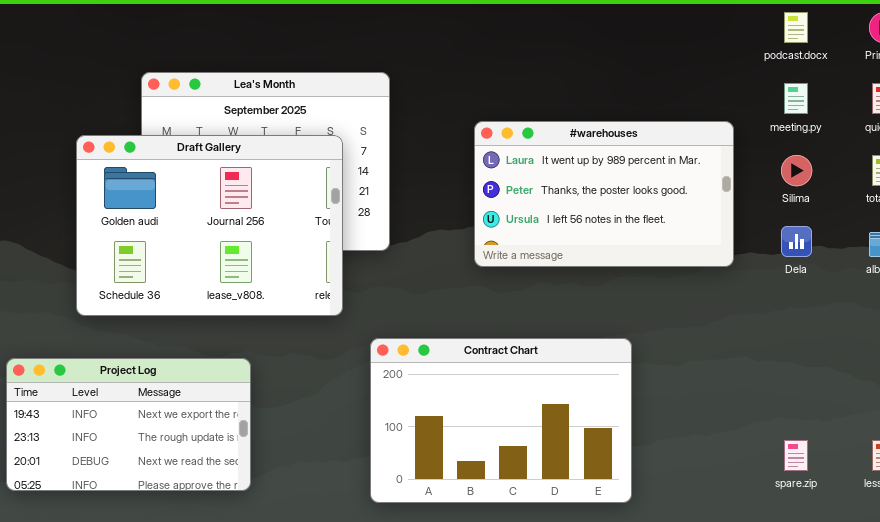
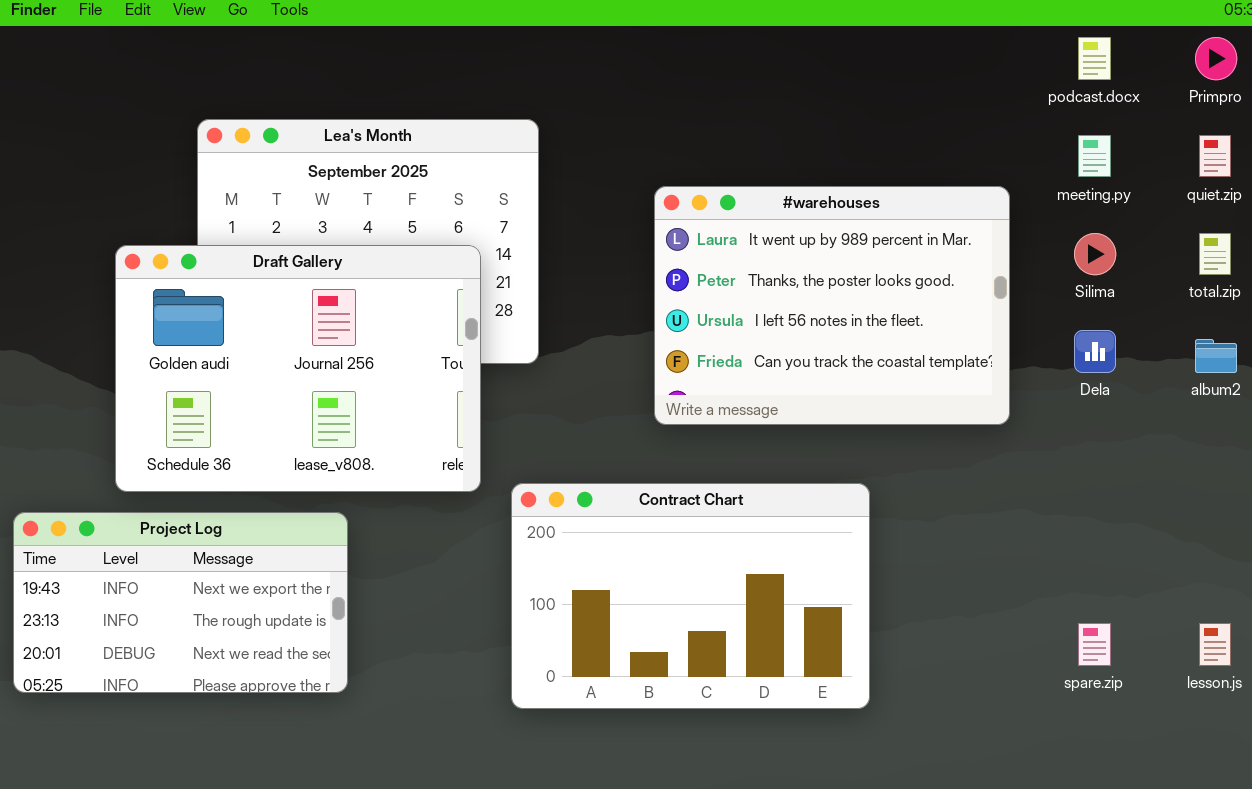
#warehouses: [474,121,734,267] -> [654,186,1010,425], resized
Draft Gallery: [76,135,343,316] -> [115,245,481,492], moved

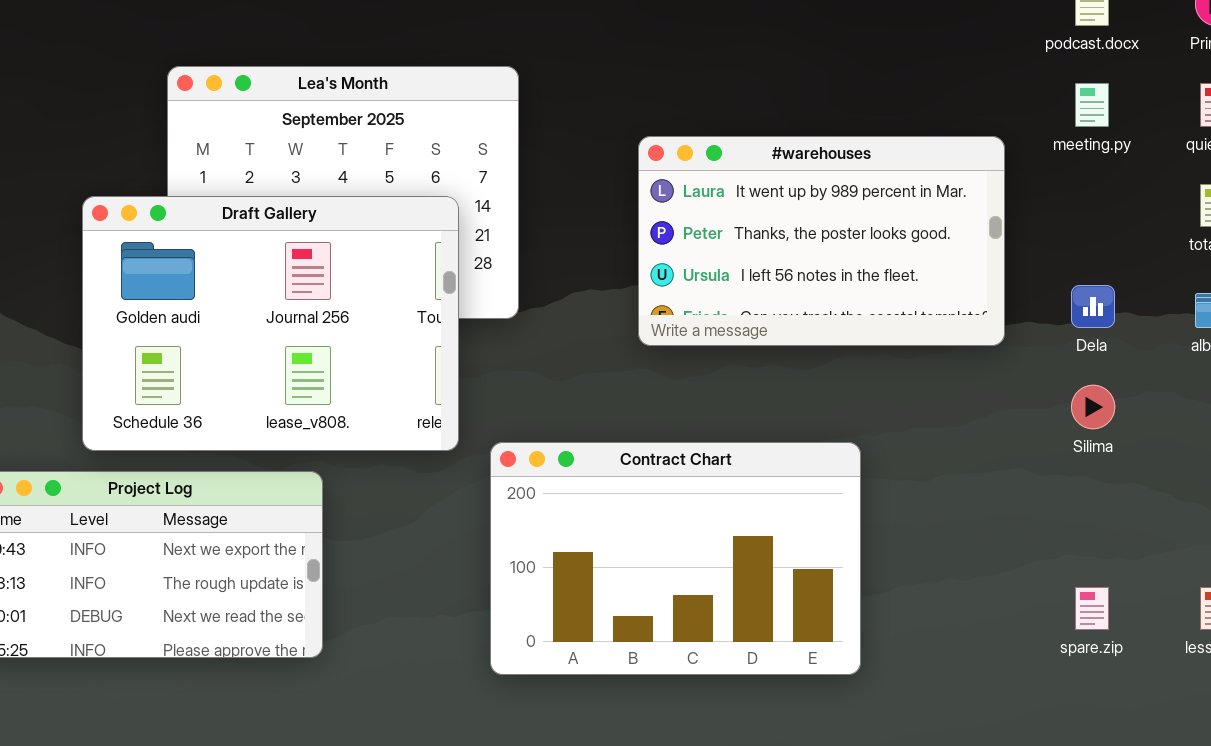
#warehouses: [654,186,1010,425] -> [638,136,1005,346], resized
Silima: [1074,233,1116,275] -> [1071,385,1115,429], moved

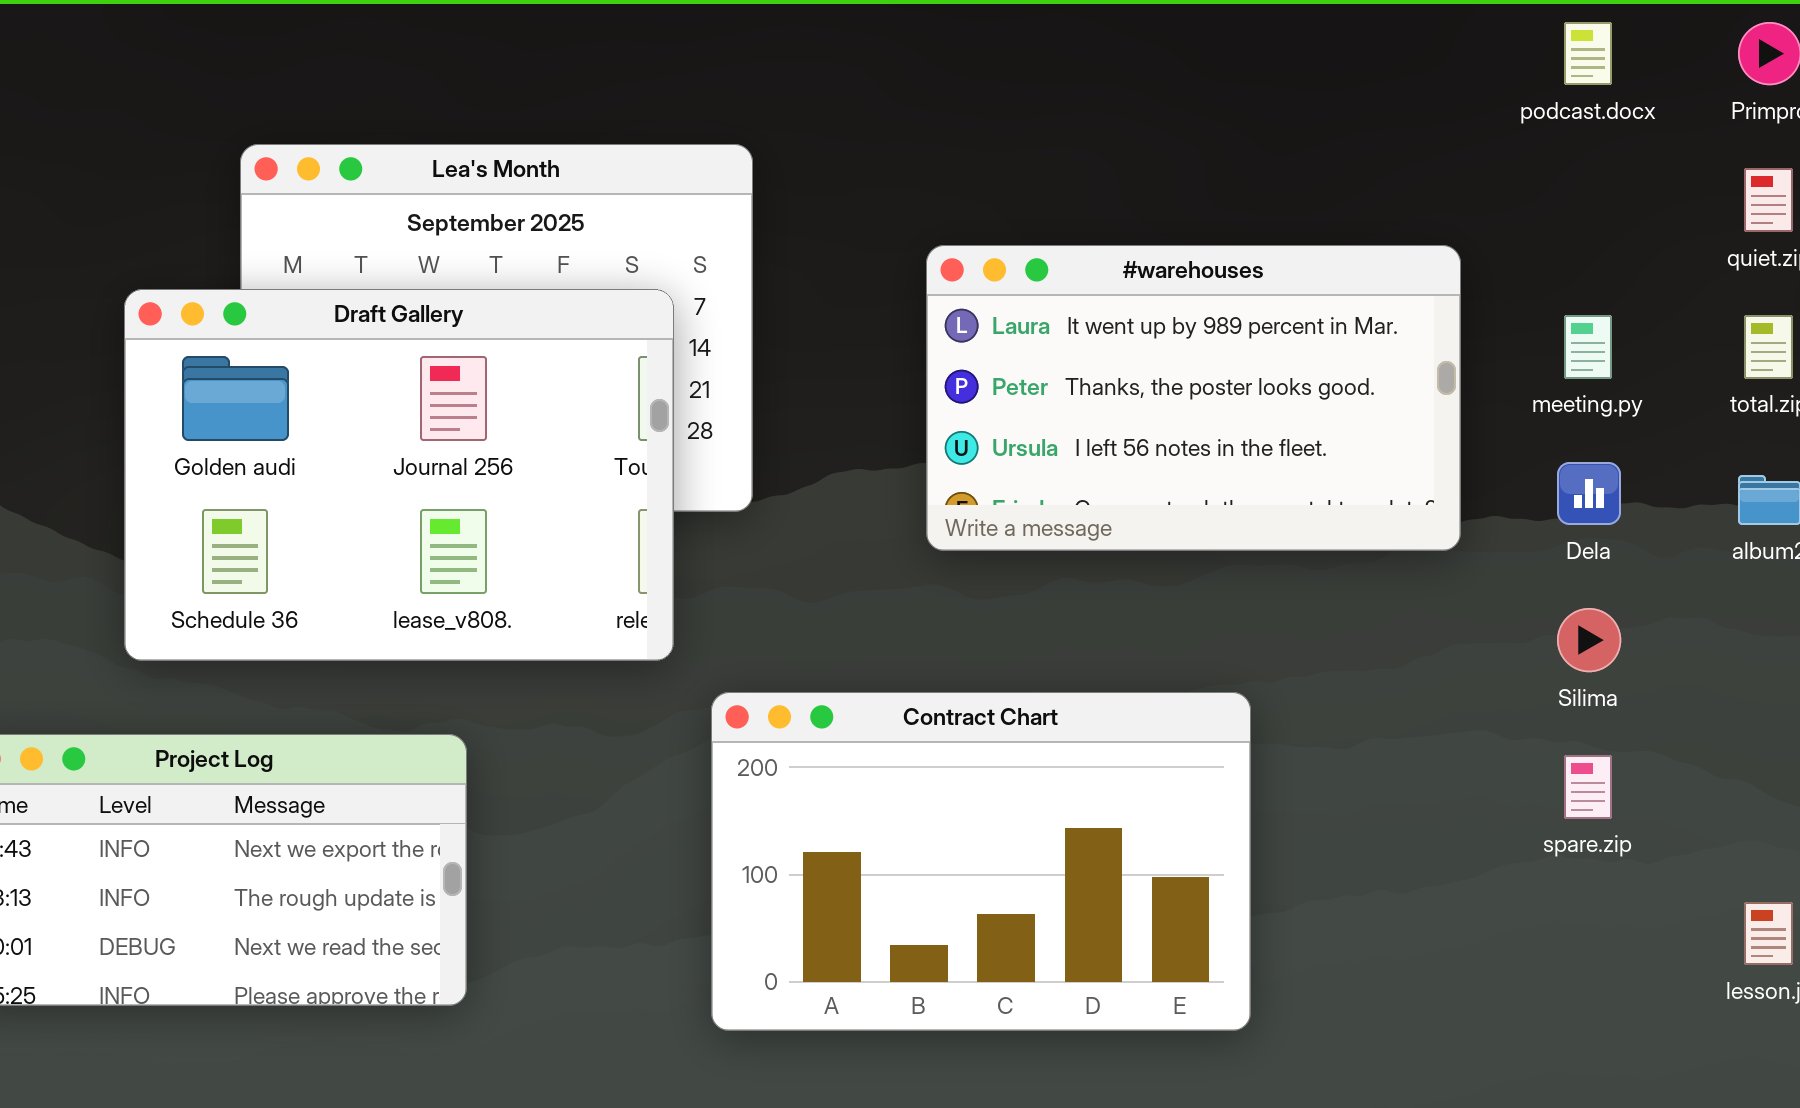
meeting.py: [1075,83,1109,127] -> [1564,315,1612,379], moved
Draft Gallery: [82,196,459,451] -> [124,289,674,661], moved
spare.zip: [1075,587,1109,630] -> [1564,755,1612,819], moved

